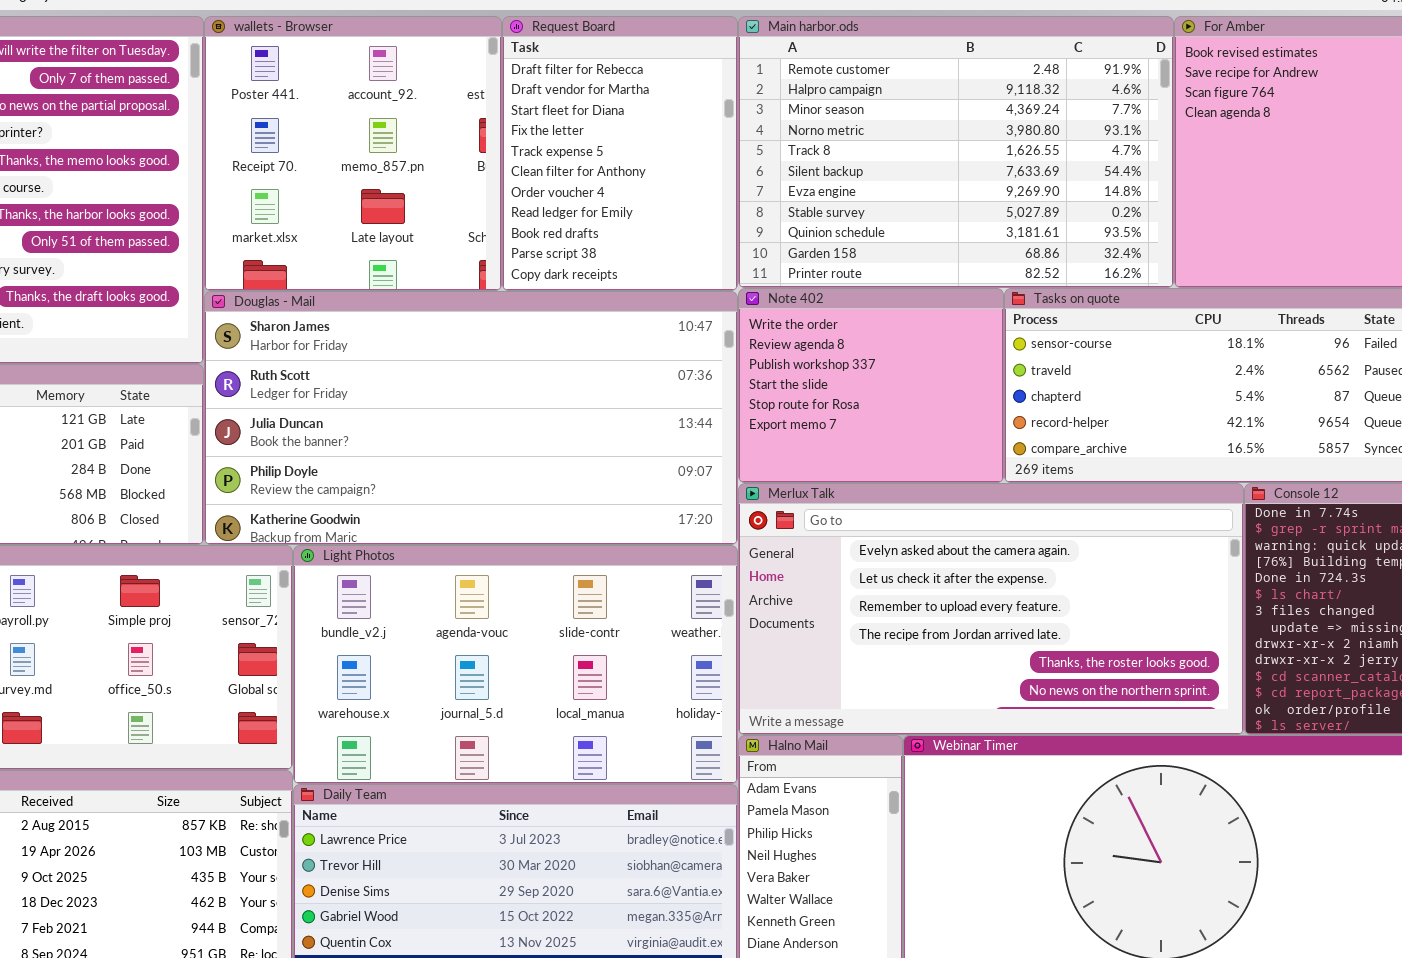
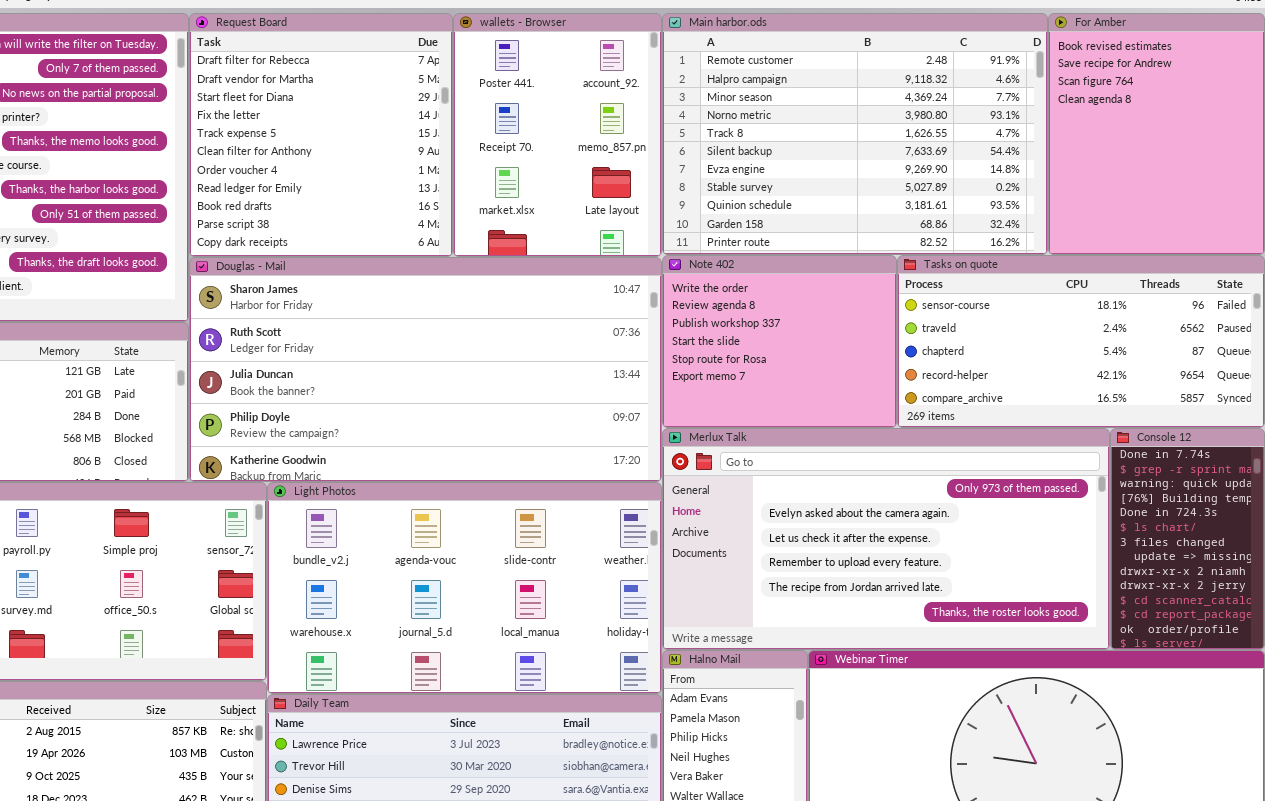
wallets - Browser: [204,16,502,291] -> [453,13,662,257], moved, resized
Request Board: [502,16,738,291] -> [189,13,453,257], moved, resized
Merlux Talk: [738,483,1244,735] -> [662,428,1110,650], scrolled up 1 row

